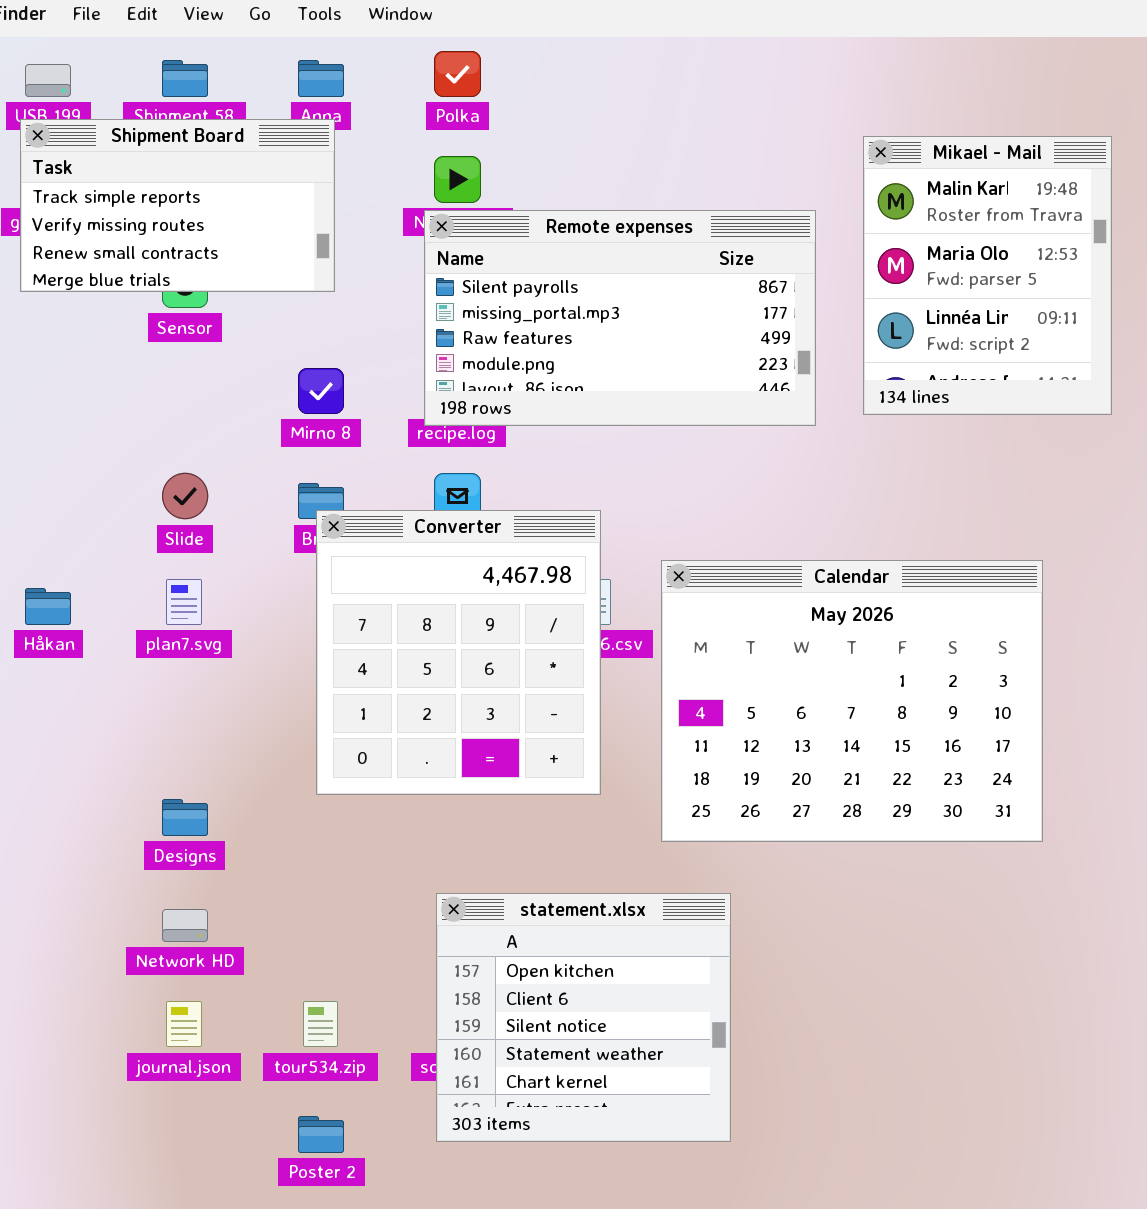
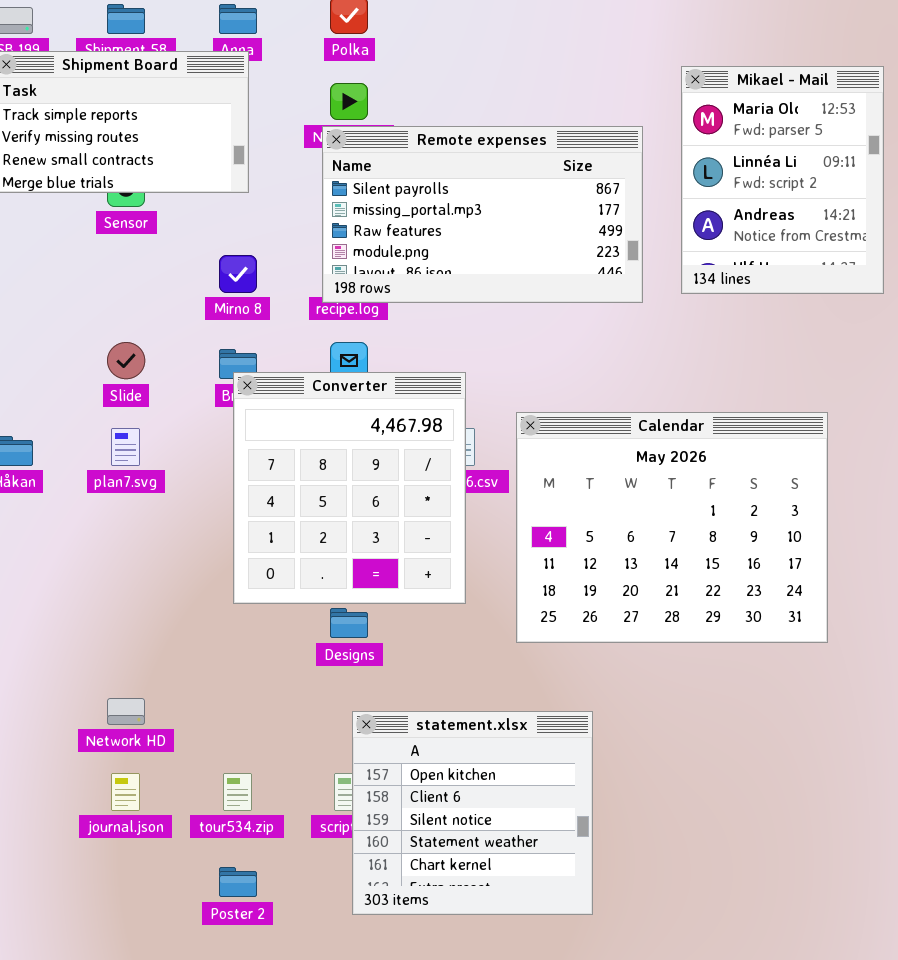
Mikael - Mail: [863,136,1112,415] -> [681,66,884,294], scrolled down 1 row
Designs: [162,799,208,836] -> [330,608,368,638], moved
statement.xlsx: [436,893,731,1142] -> [352,711,593,915], moved

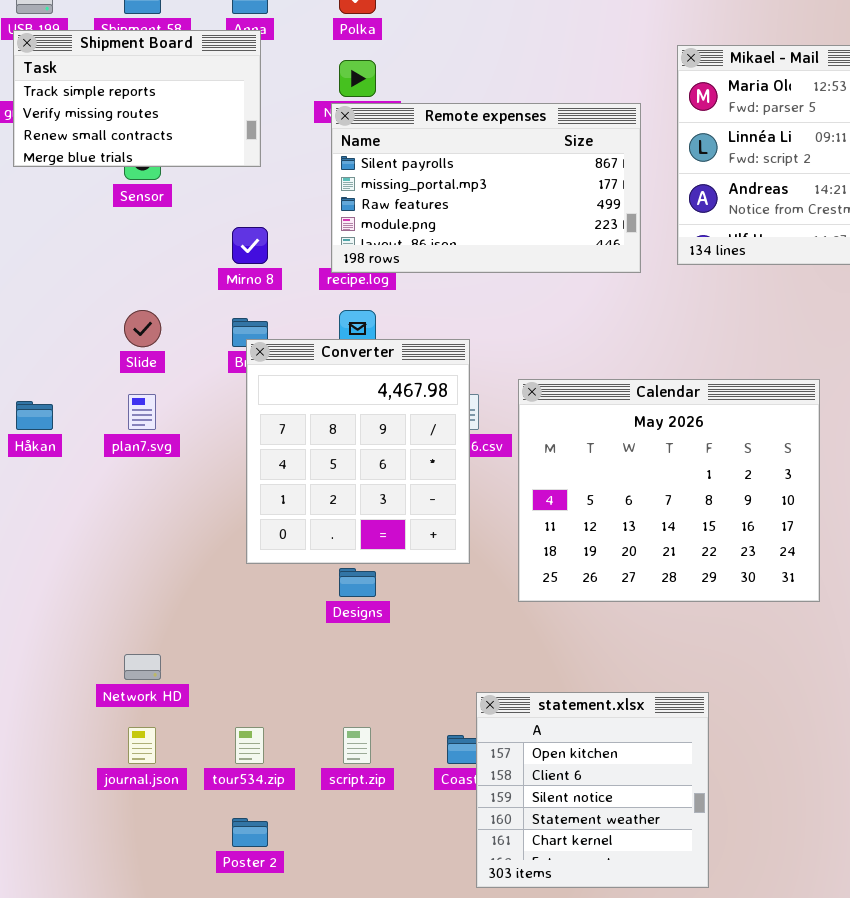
statement.xlsx: [352,711,593,915] -> [476,692,709,888], moved

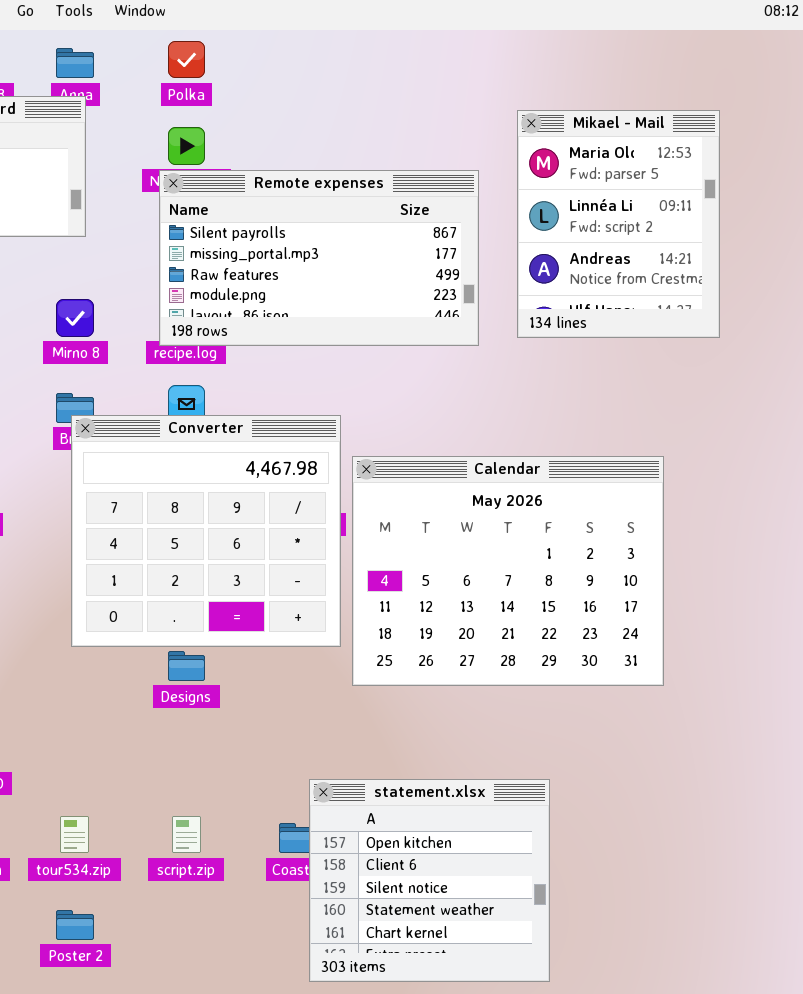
Converter: [246,339,470,564] -> [71,415,341,647], resized

